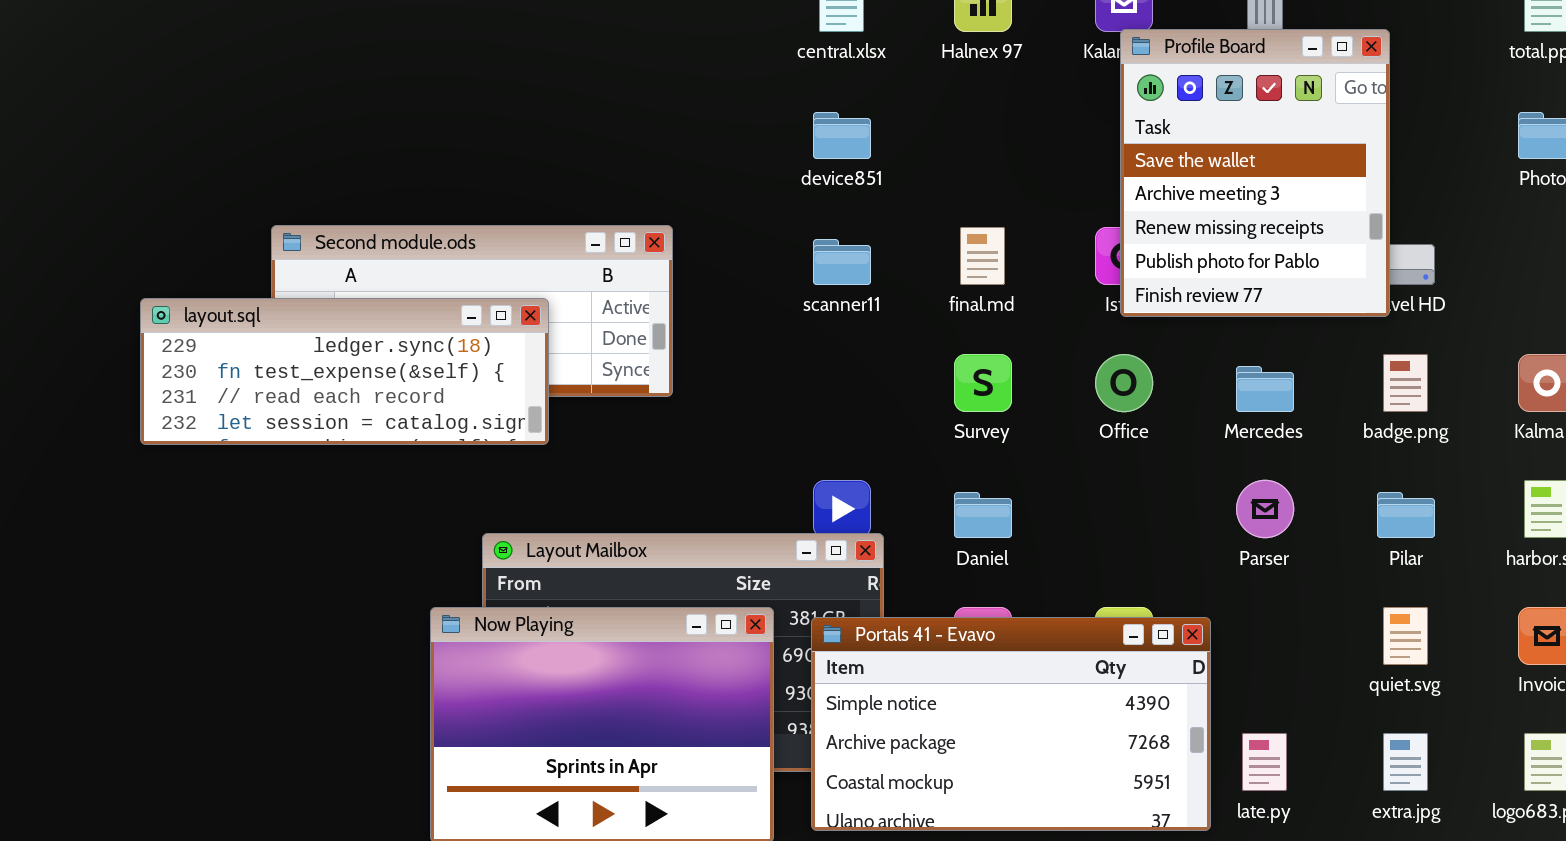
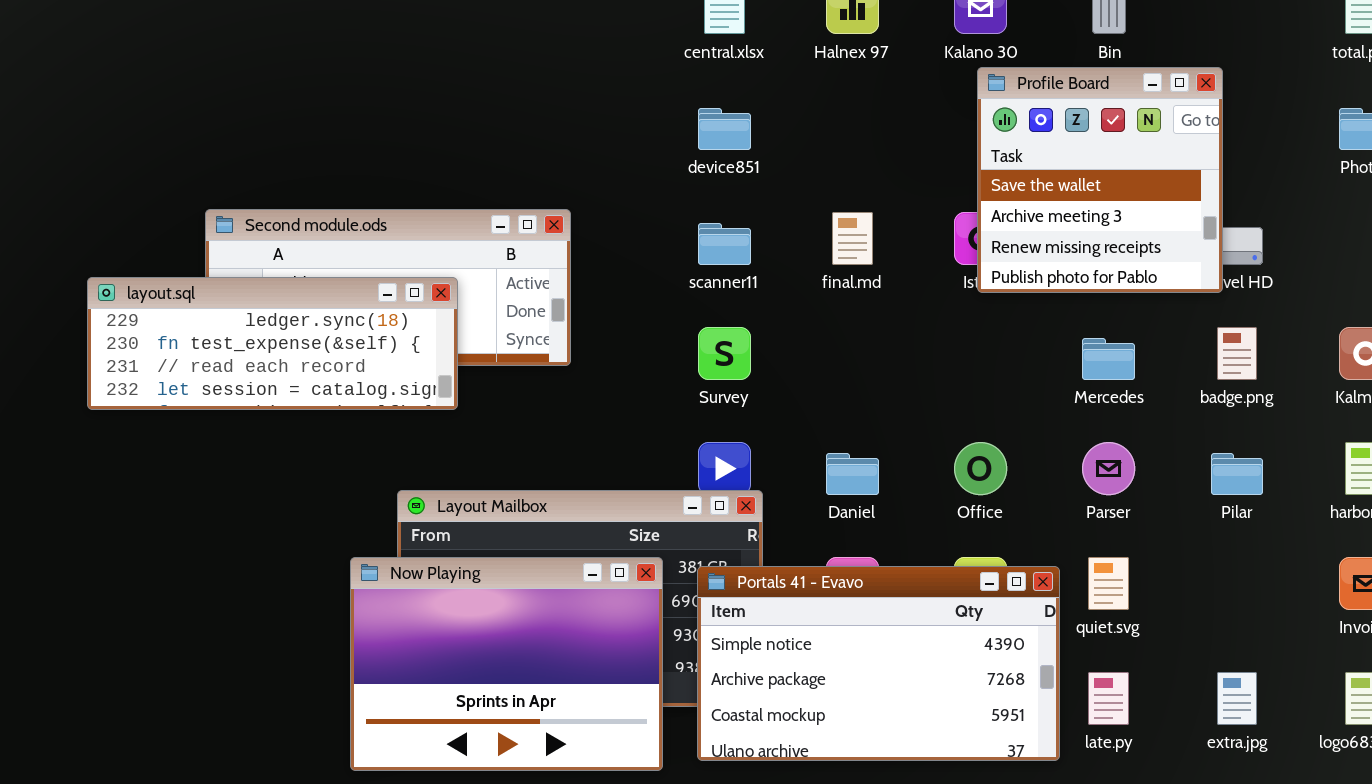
Profile Board: [1120,29,1390,317] -> [977,67,1223,293], resized
Survey: [954,354,1012,412] -> [698,327,751,380], moved
Office: [1095,354,1153,412] -> [954,442,1007,495], moved
quiet.svg: [1383,607,1428,665] -> [1088,557,1129,610], moved

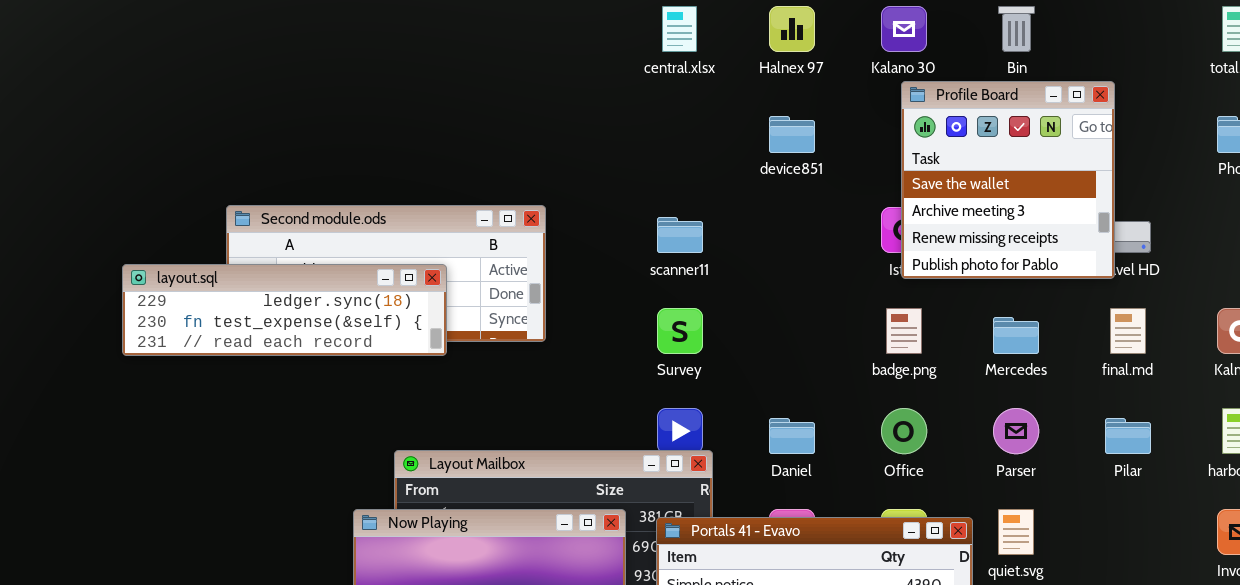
device851: [698,108,751,150] -> [769,116,815,153], moved
final.md: [832,212,873,265] -> [1110,308,1146,354], moved
layout.sql: [87,277,458,410] -> [122,264,447,356], resized
badge.png: [1217,327,1257,380] -> [886,308,922,354], moved

